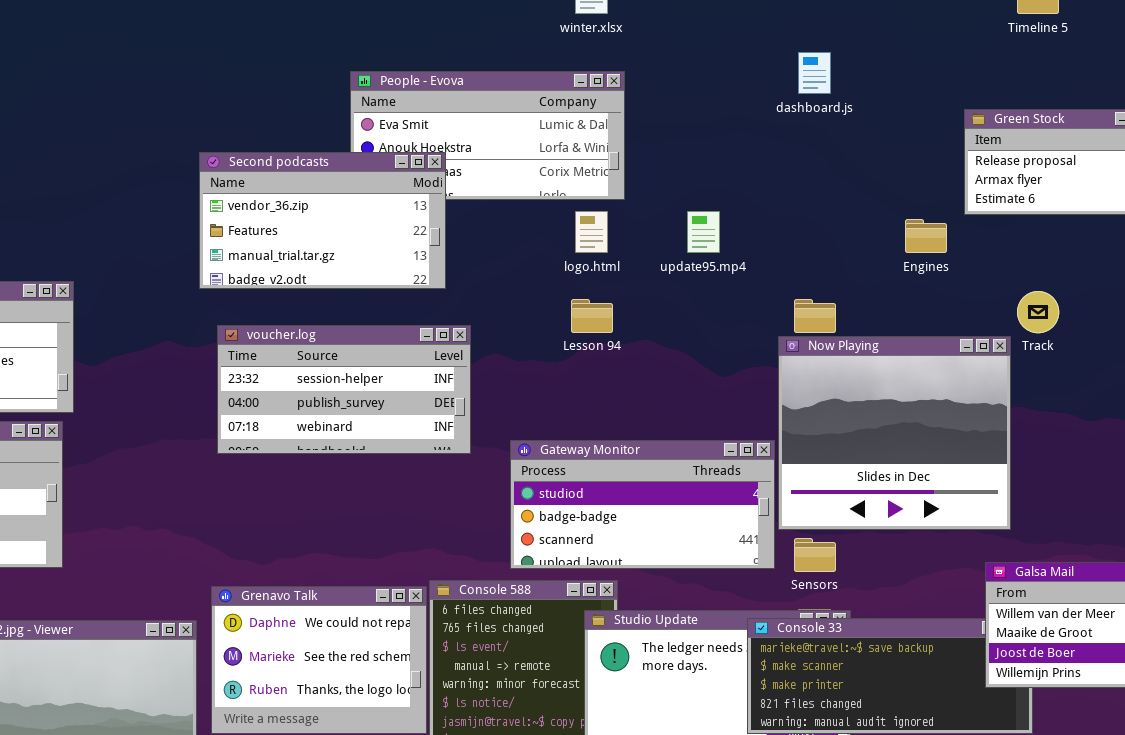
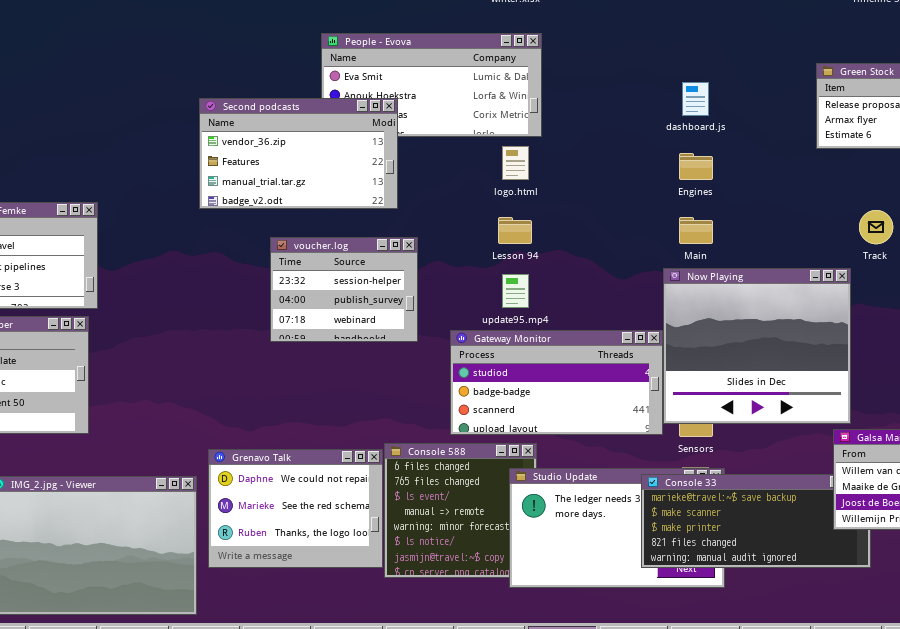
dashboard.js: [798,52,831,94] -> [682,82,709,116], moved
update95.mp4: [687,211,720,253] -> [502,274,529,308], moved
Engines: [905,219,947,253] -> [679,153,713,180], moved
voucher.log: [217,325,471,454] -> [270,237,418,342], resized
Now Playing: [778,336,1011,530] -> [663,268,851,424], moved

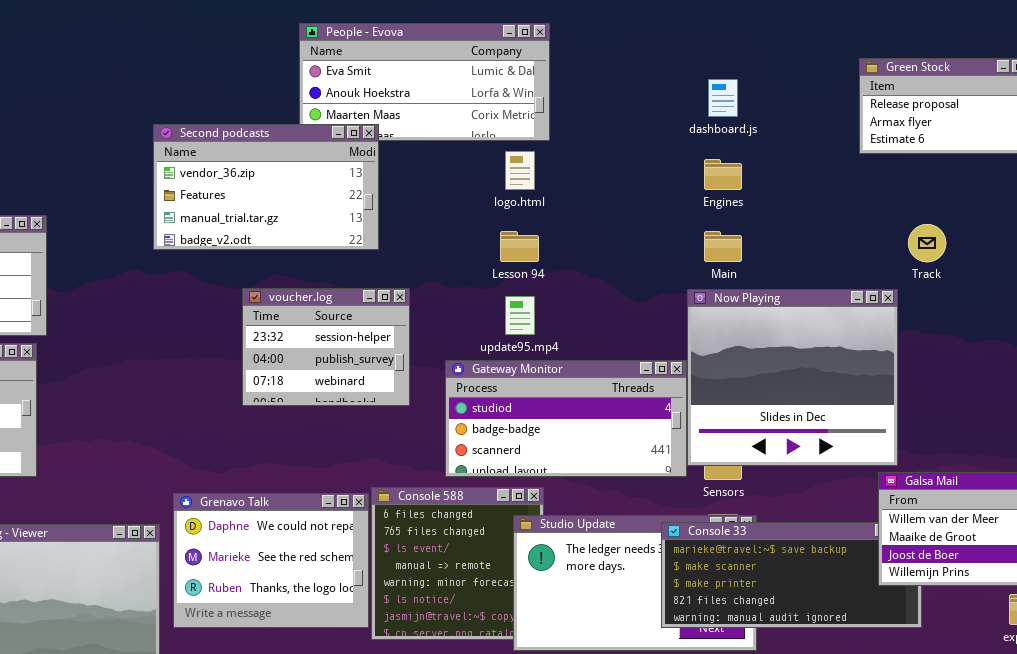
Second podcasts: [199,98,398,209] -> [153,124,379,250], moved
voucher.log: [270,237,418,342] -> [242,288,410,406], moved

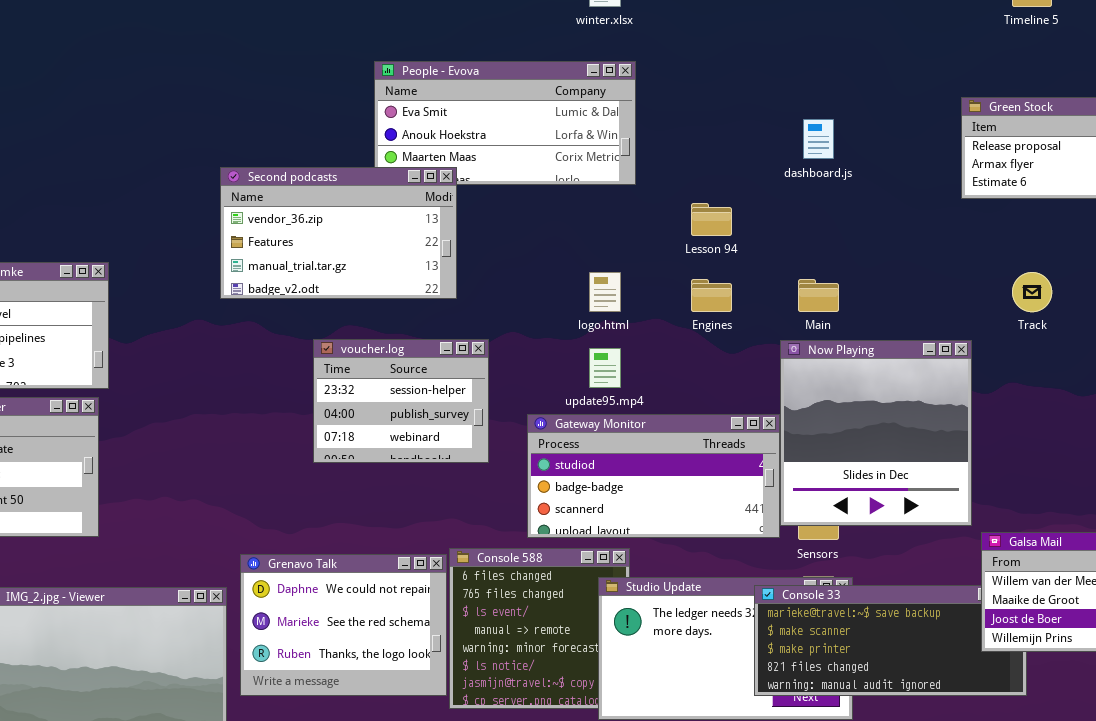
logo.html: [505,151,535,190] -> [589,272,621,312], moved
Engines: [704,159,742,190] -> [691,279,732,312], moved
Lesson 94: [500,231,539,262] -> [691,203,732,236], moved
Now Playing: [687,289,898,466] -> [780,340,972,526], resized

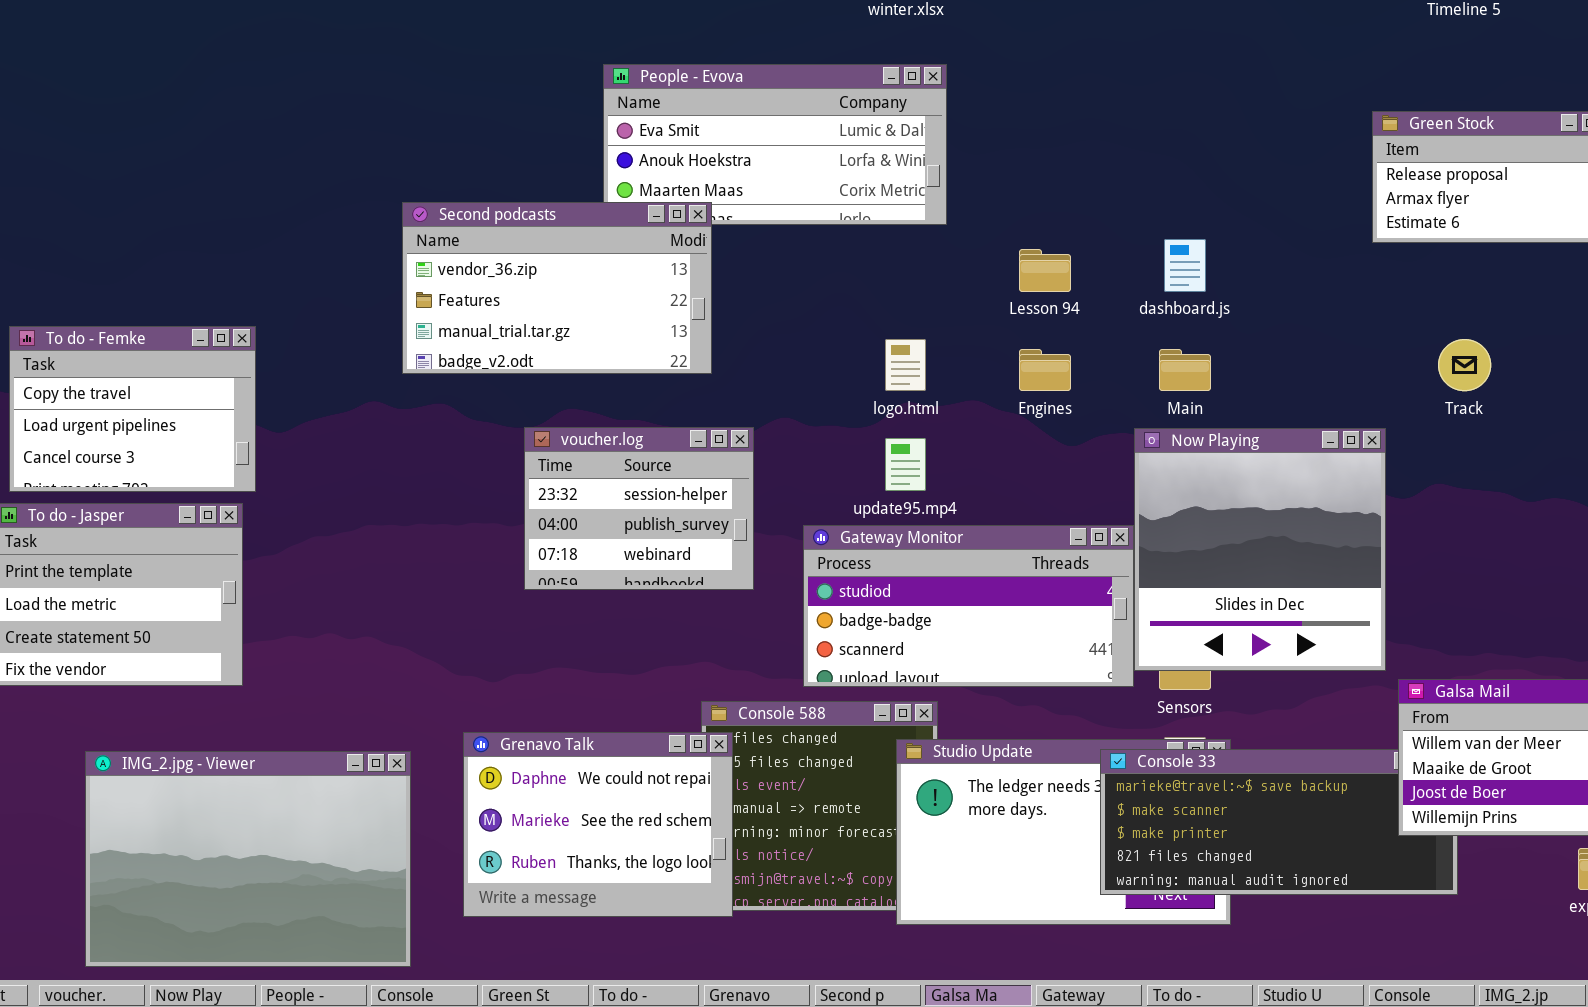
dashboard.js: [803,119,834,159] -> [1164,239,1206,292], moved
Grenavo Talk: [240,554,447,696] -> [463,732,733,917], moved

